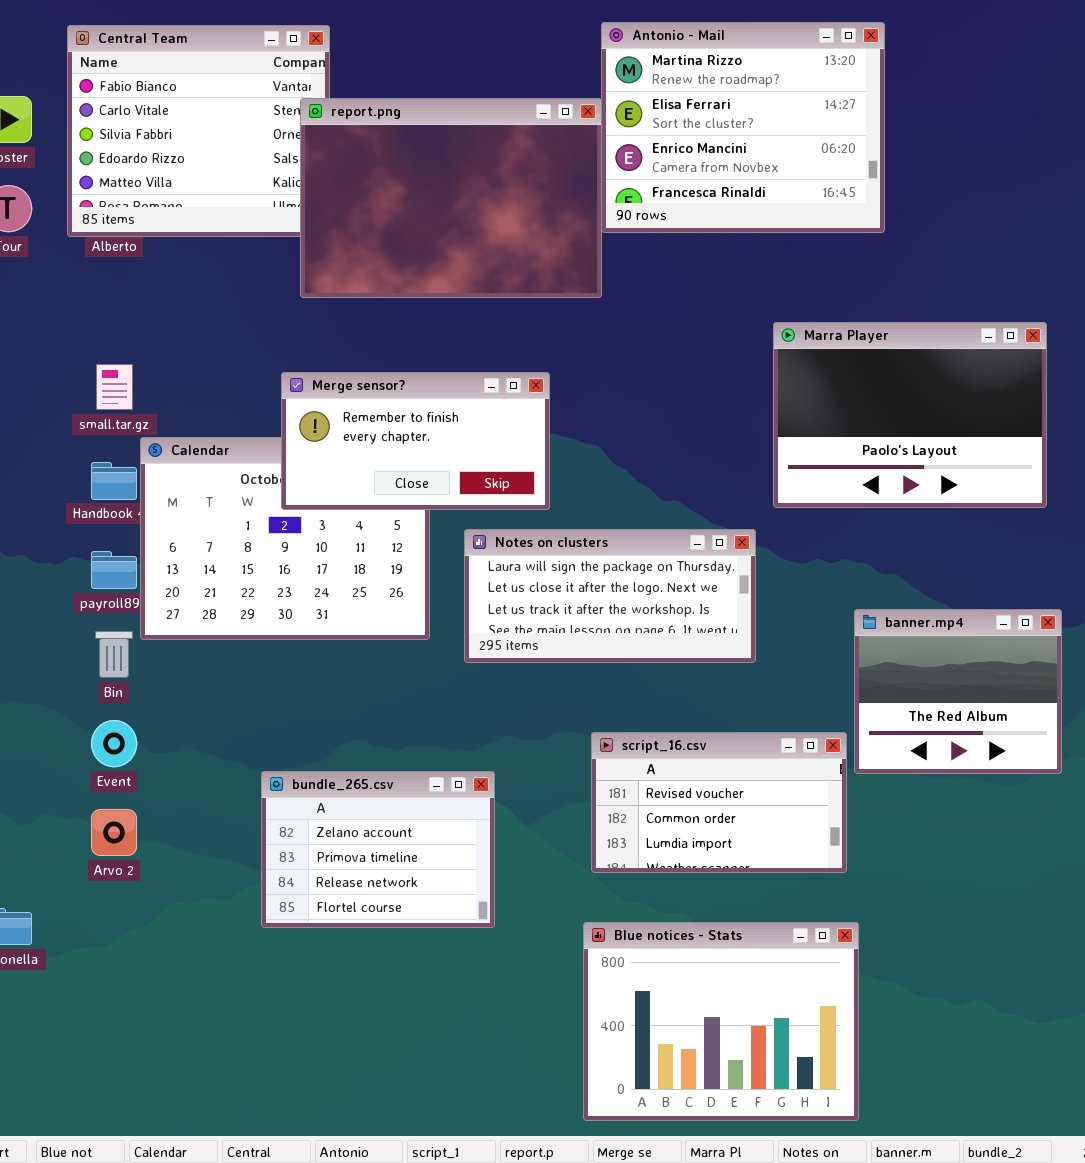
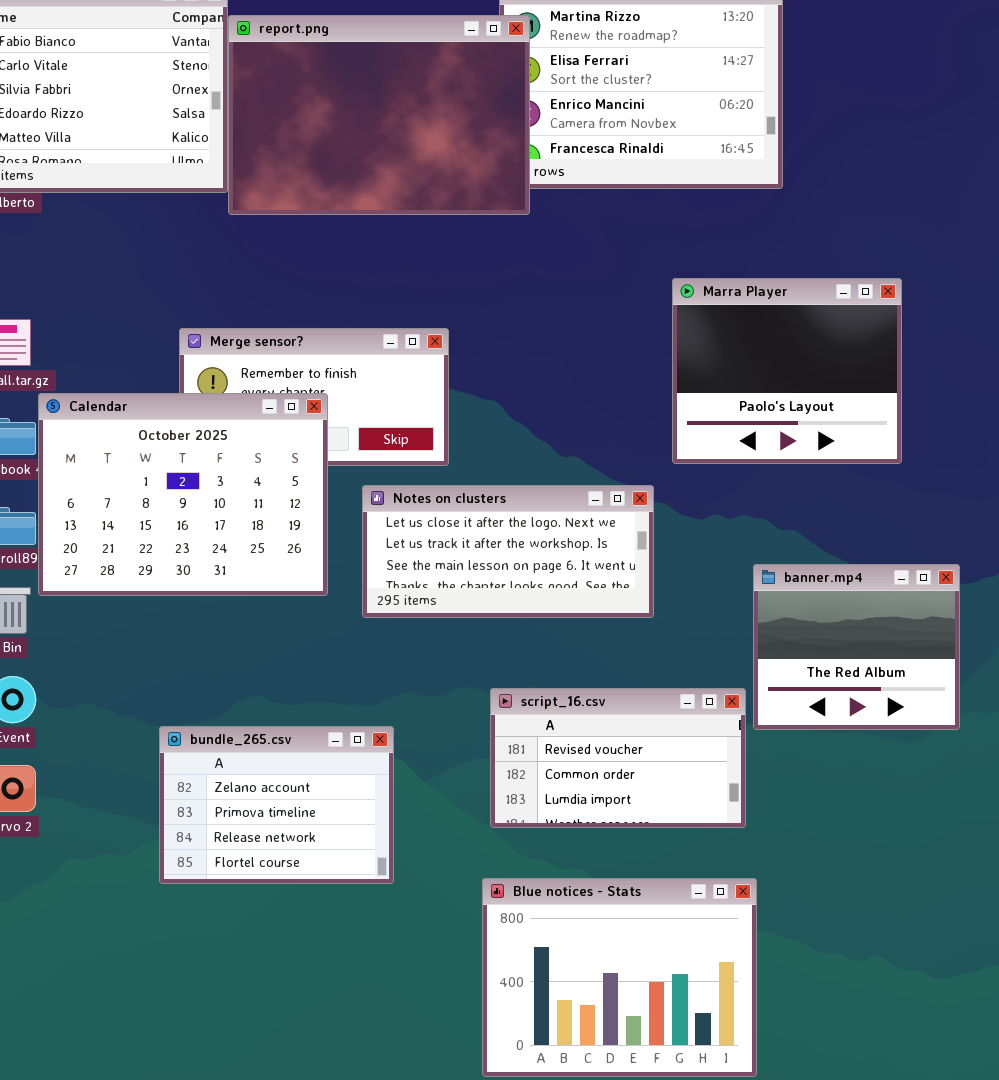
report.png: [300,98,602,298] -> [228,15,530,215], moved
Marra Player: [773,322,1047,508] -> [672,278,902,464], resized
Calendar: [140,437,430,640] -> [38,393,328,596], raised
Notes on clusters: [464,529,756,663] -> [362,485,654,618], scrolled down 1 row

